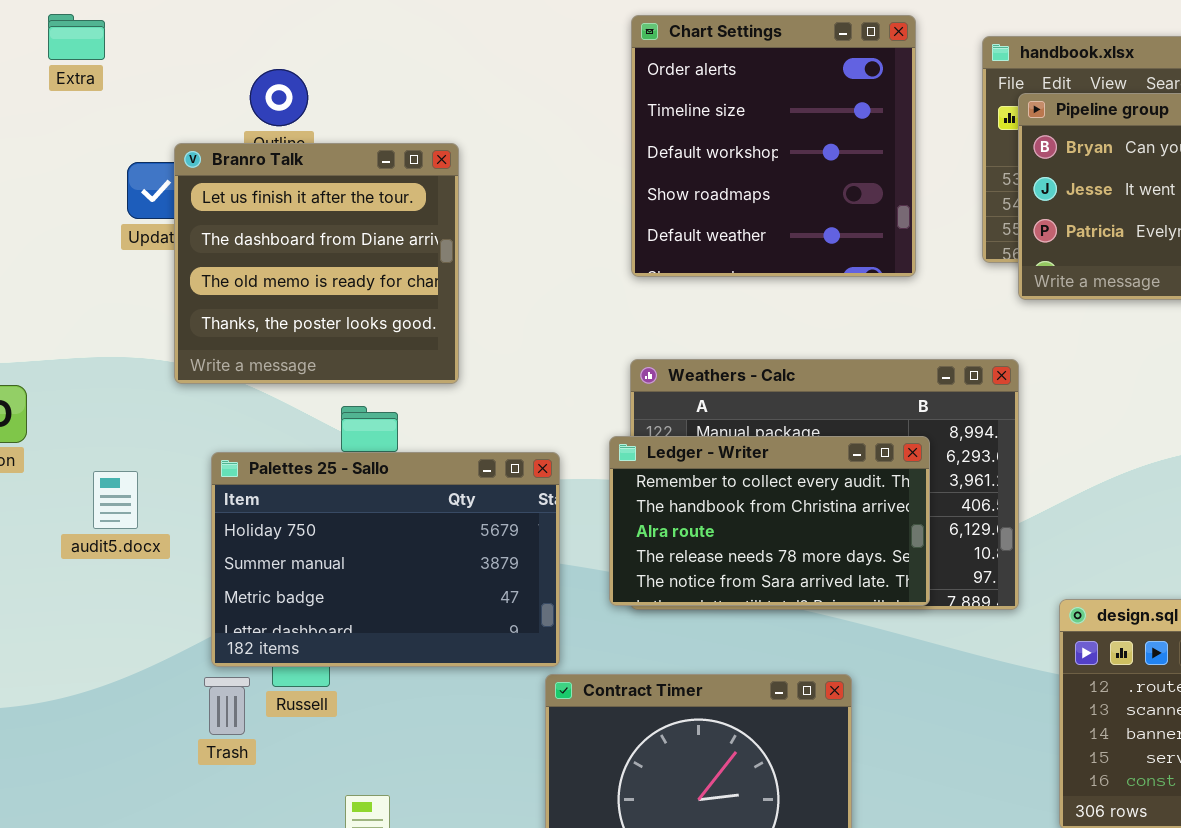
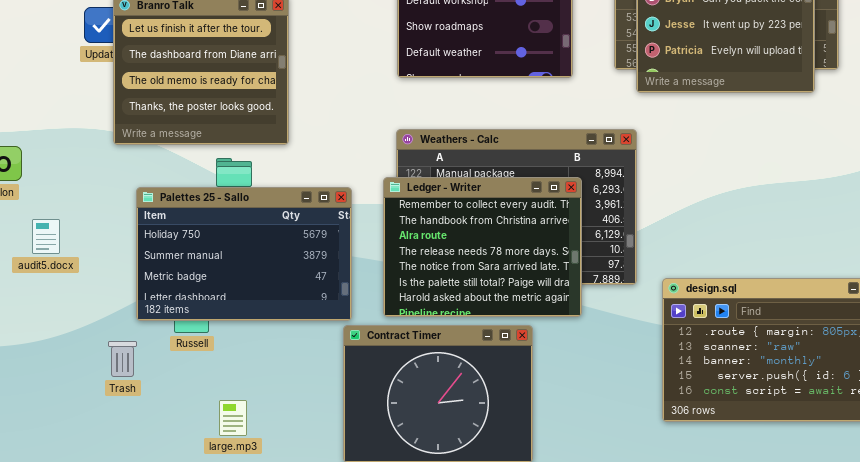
Ledger - Writer: [609,436,930,606] -> [383,177,582,317], resized
audit5.docx: [93,471,138,529] -> [32,219,60,254], moved
Trash: [204,677,250,735] -> [108,341,137,377], moved

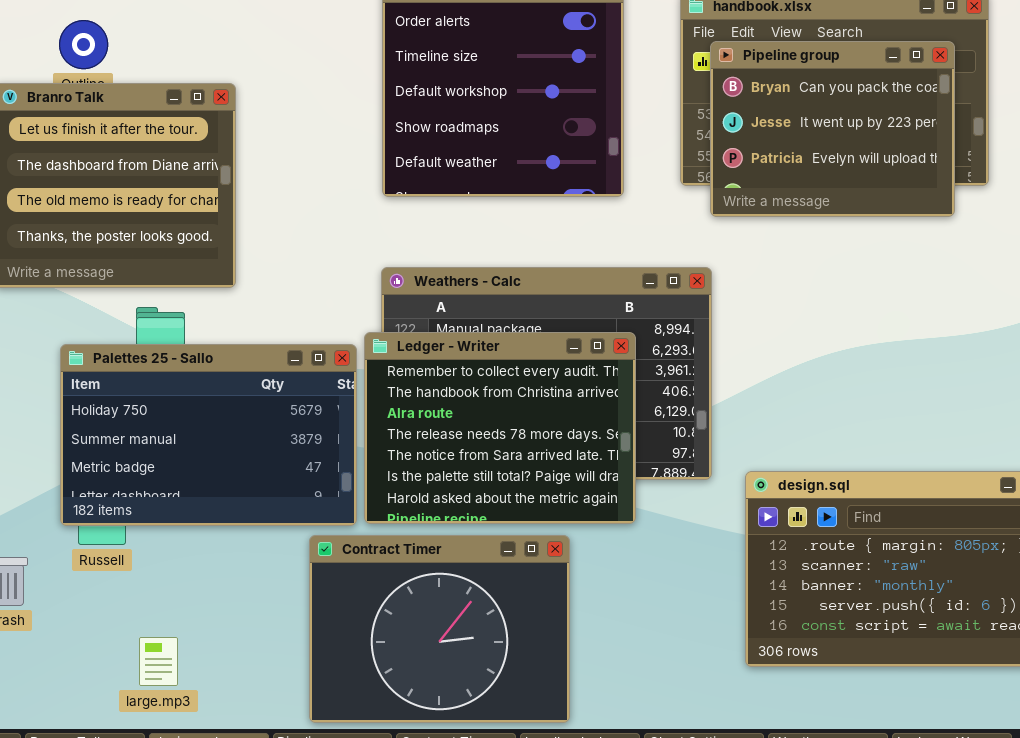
Palettes 25 - Sallo: [136,187,352,321] -> [60,344,357,526], moved

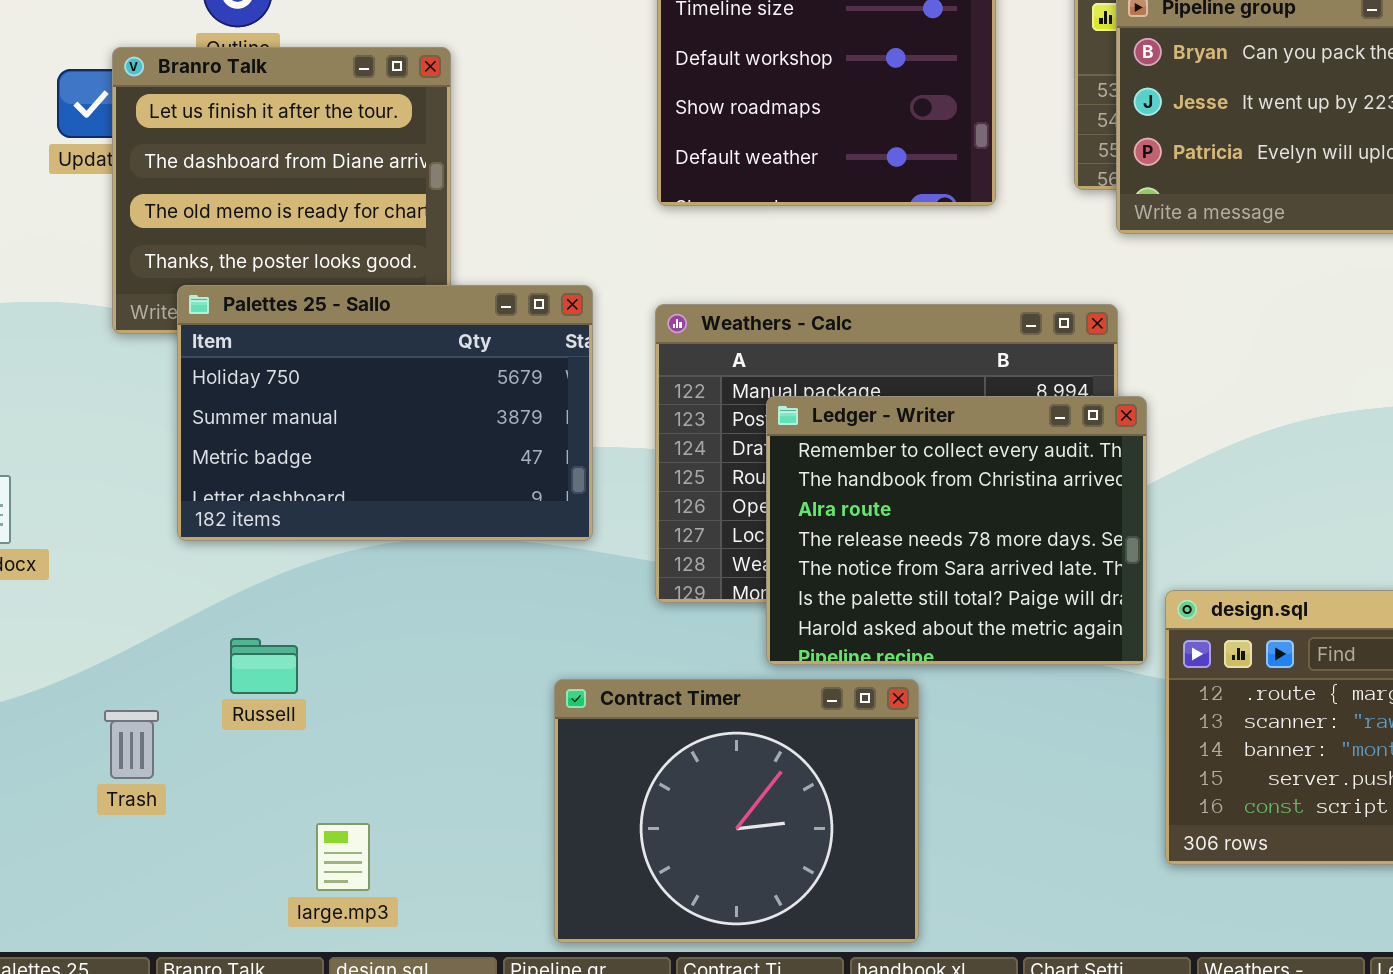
Ledger - Writer: [364,332,636,524] -> [766,396,1147,665], moved
Palettes 25 - Sallo: [60,344,357,526] -> [177,285,593,541], moved

